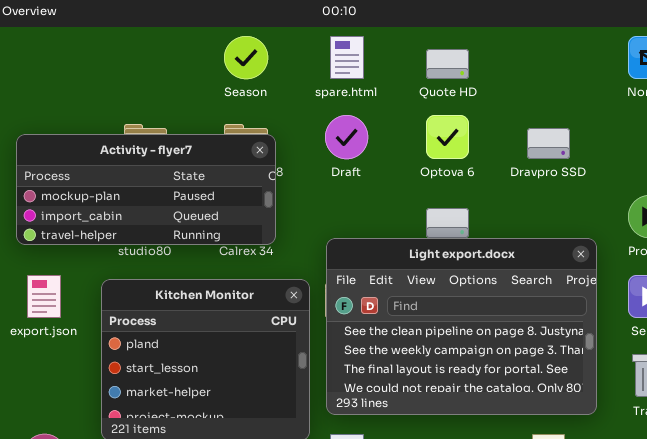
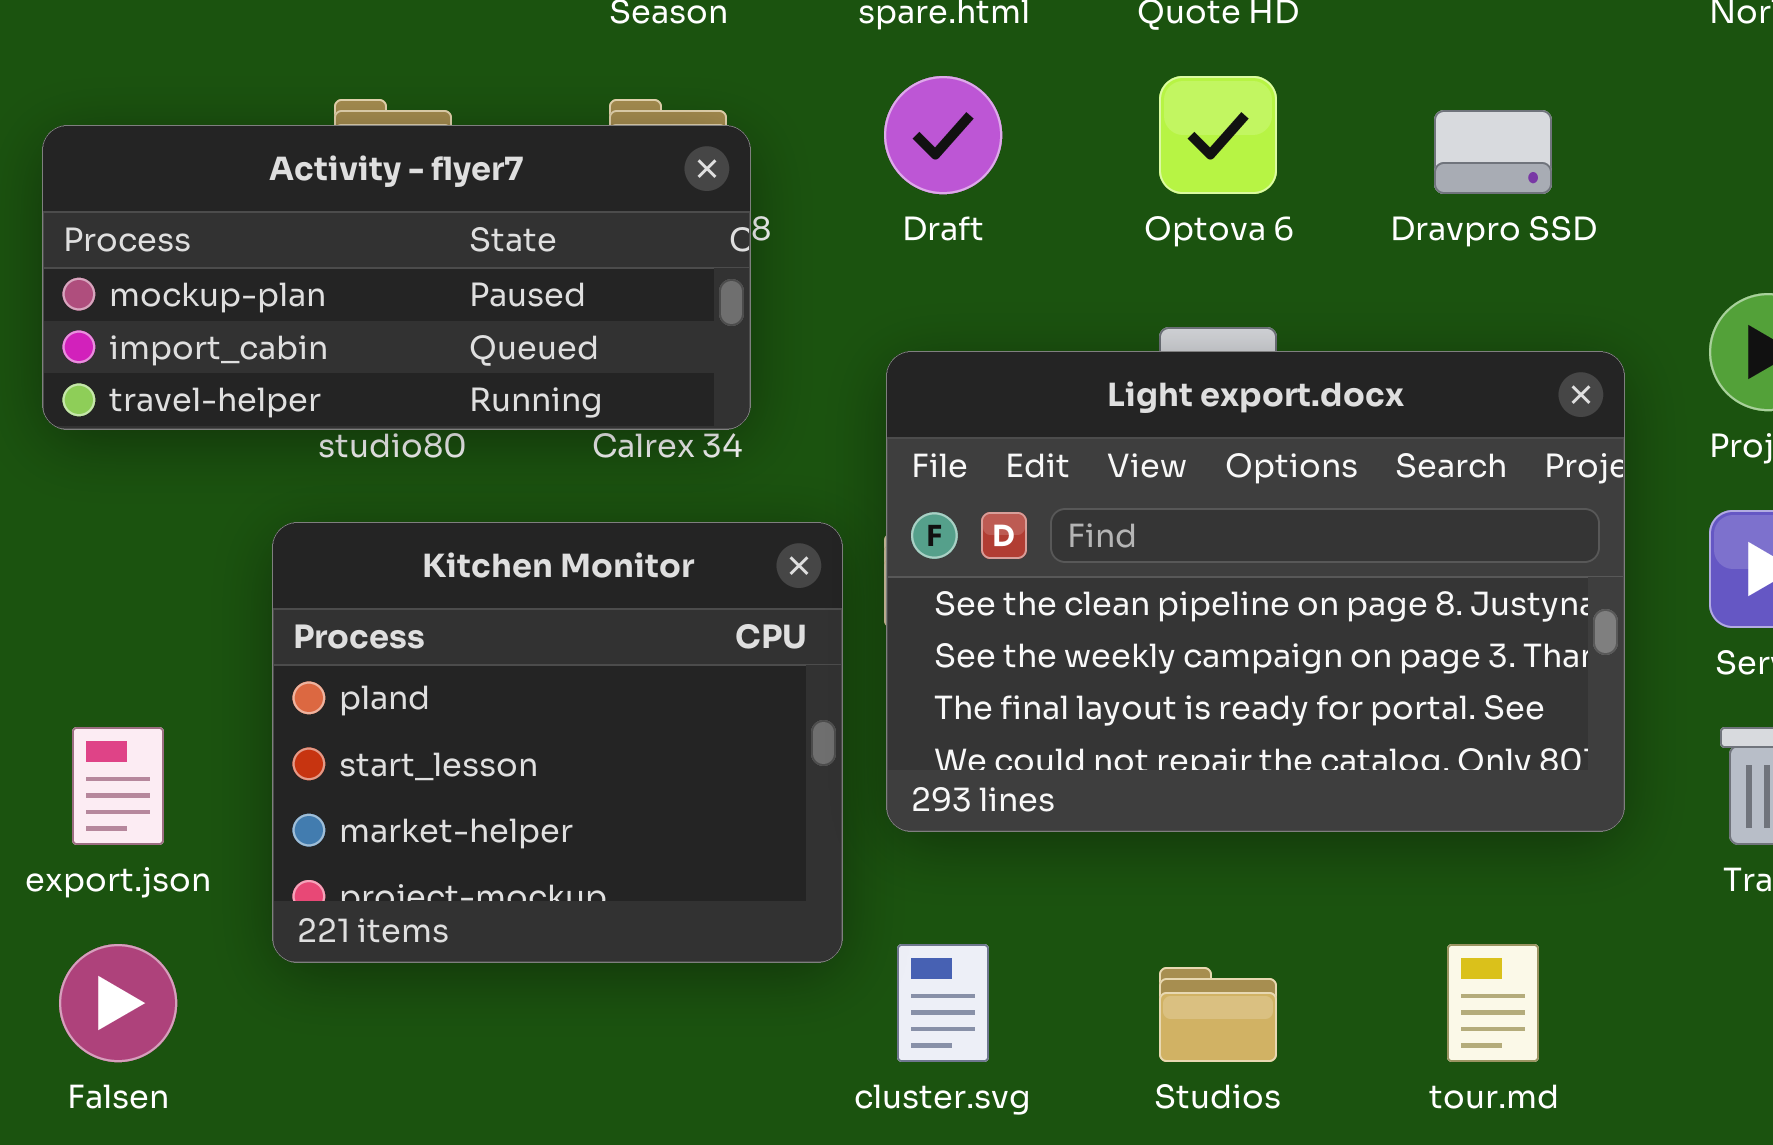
Light export.docx: [326,238,597,415] -> [886,351,1625,832], moved
export.json: [27,275,61,318] -> [72,727,164,845], moved

